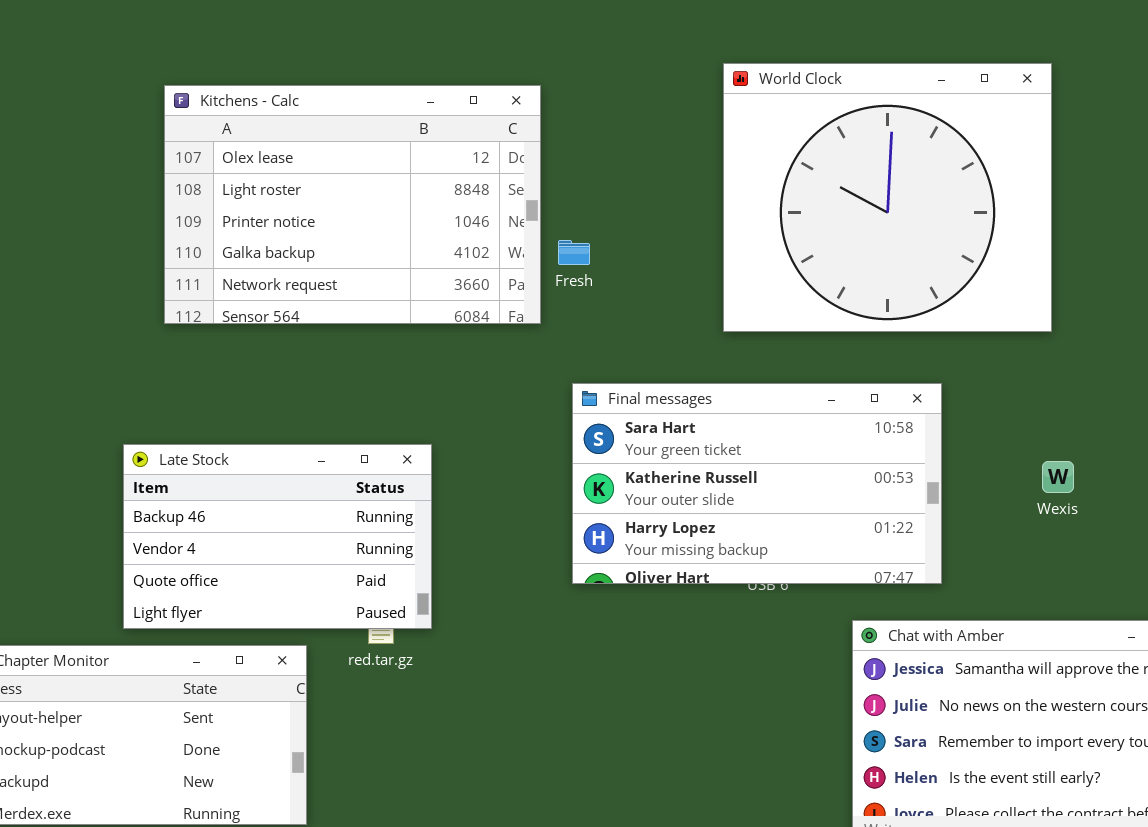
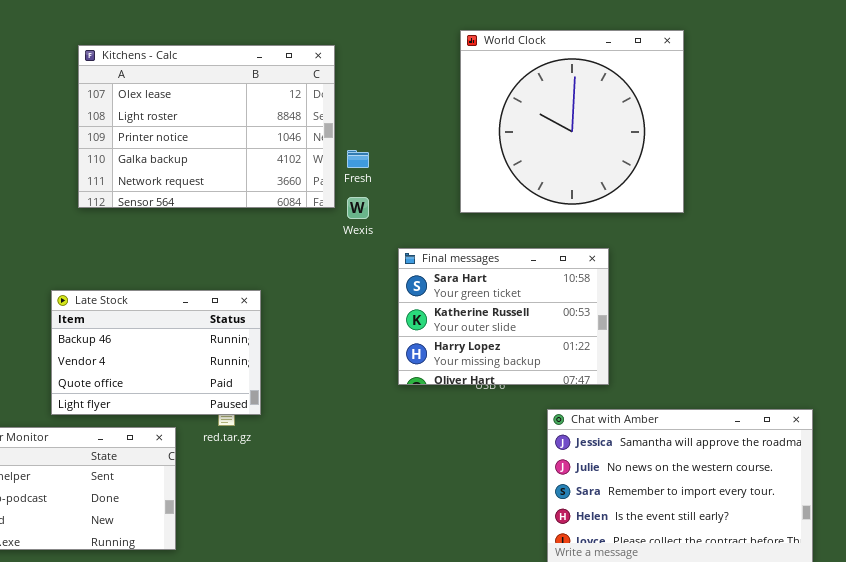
Final messages: [572,383,942,584] -> [398,248,609,385], resized
Wexis: [1042,461,1074,493] -> [347,197,369,219], moved

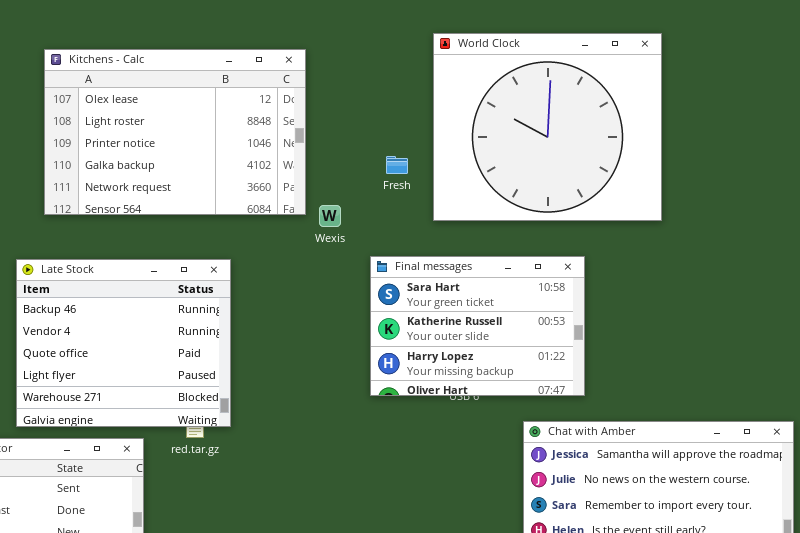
Fresh: [347,150,369,168] -> [386,156,408,174], moved
Late Stock: [51,290,261,415] -> [16,259,231,427], resized

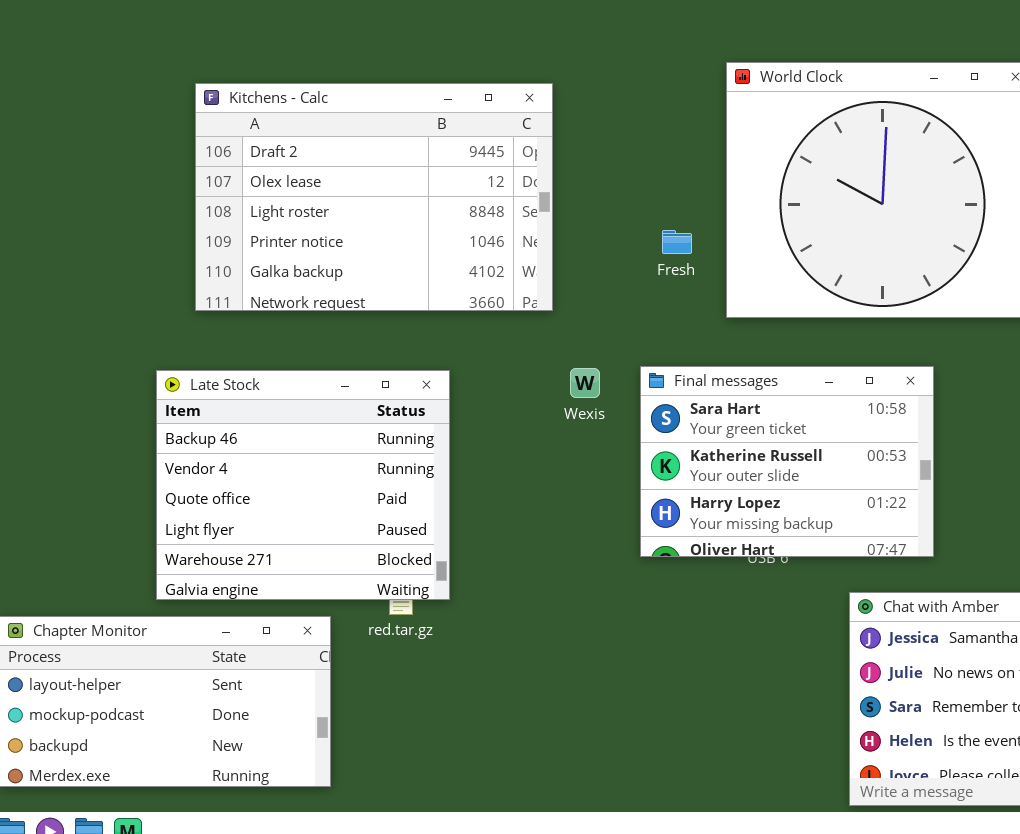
Kitchens - Calc: [44,49,306,215] -> [195,83,553,311], scrolled up 1 row
Wexis: [319,205,341,227] -> [570,368,600,398], moved

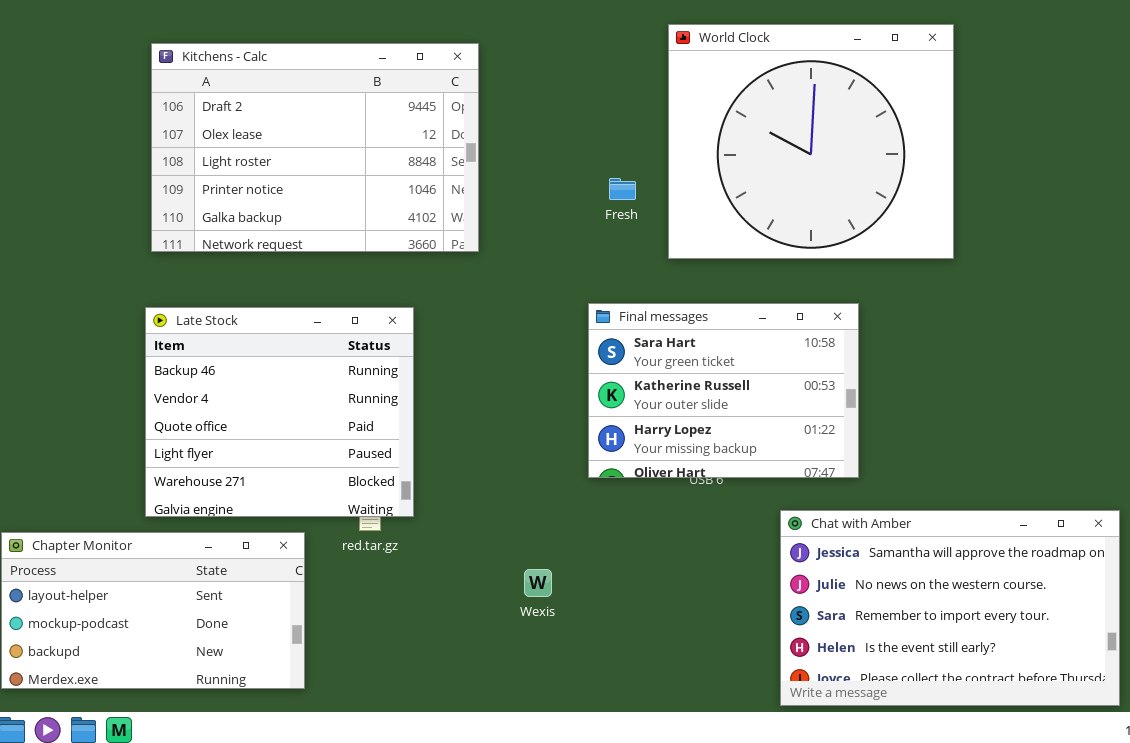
Kitchens - Calc: [195,83,553,311] -> [151,43,479,252], moved
Wexis: [570,368,600,398] -> [524,569,552,597], moved

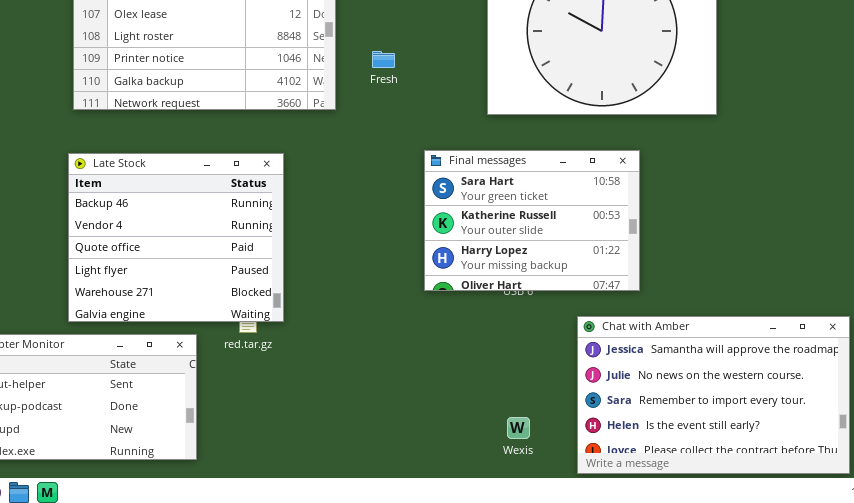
Fresh: [609,178,636,200] -> [372,51,395,68], moved
Wexis: [524,569,552,597] -> [507,417,530,439], moved

